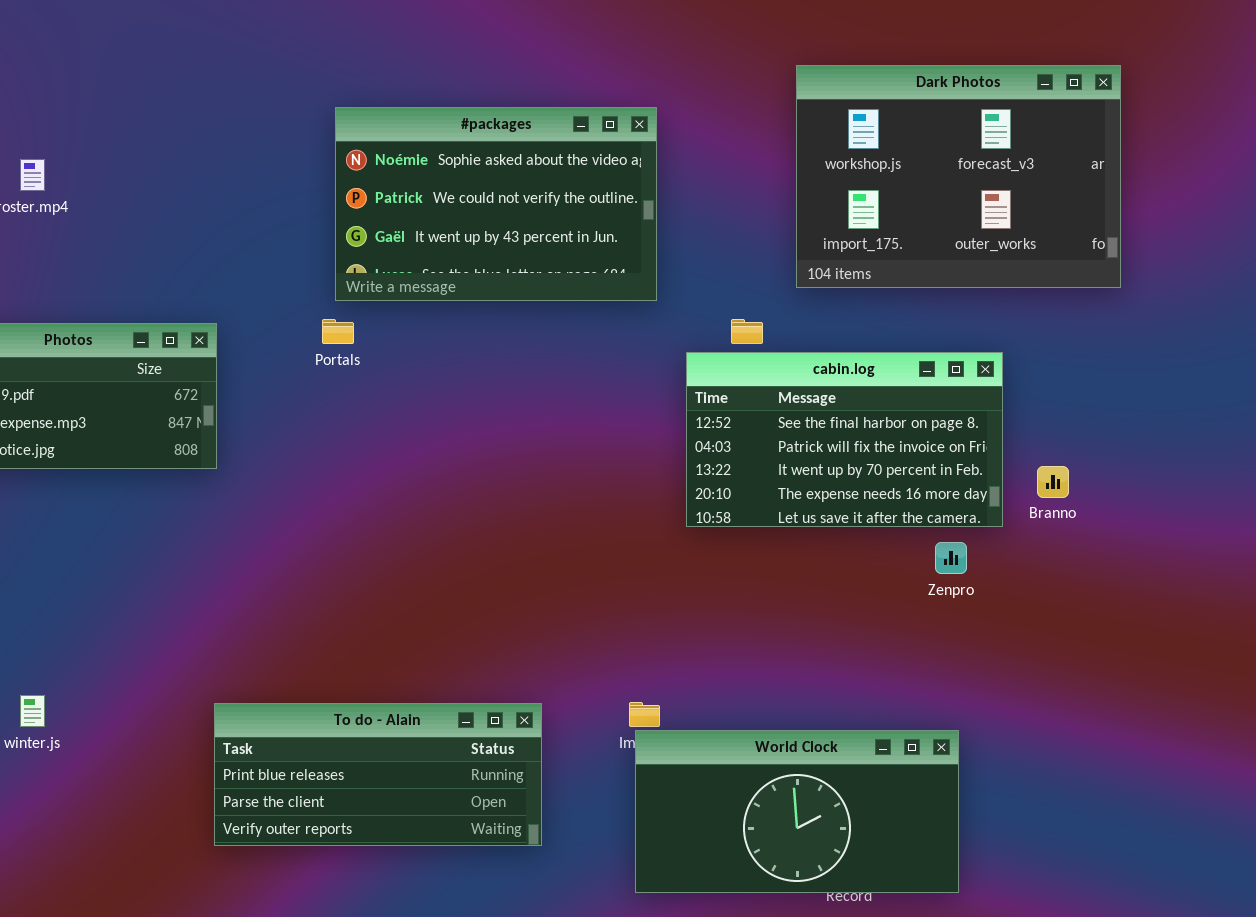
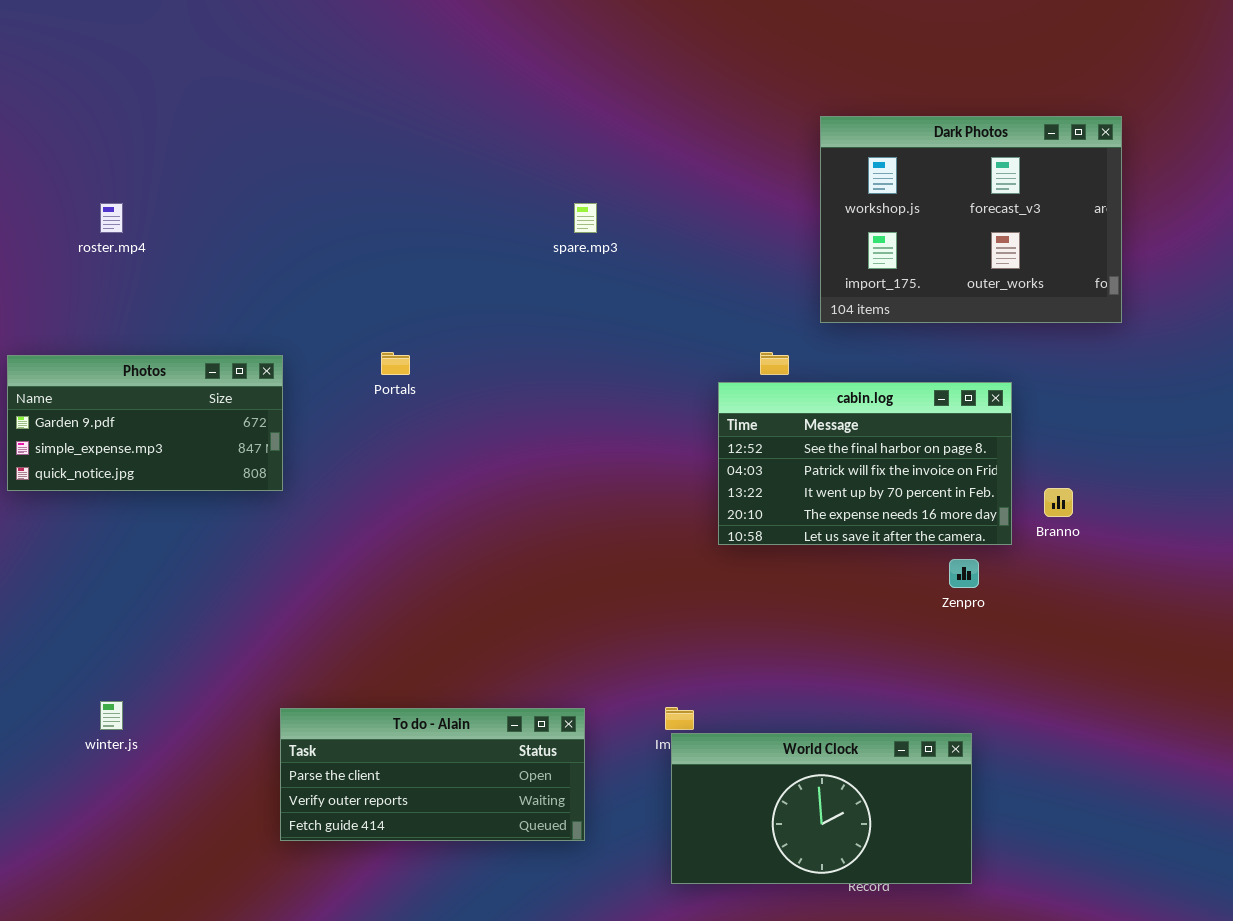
#packages: [335,107,657,301] -> none, closed
To do - Alain: [214,703,542,846] -> [280,708,585,841], scrolled down 1 row

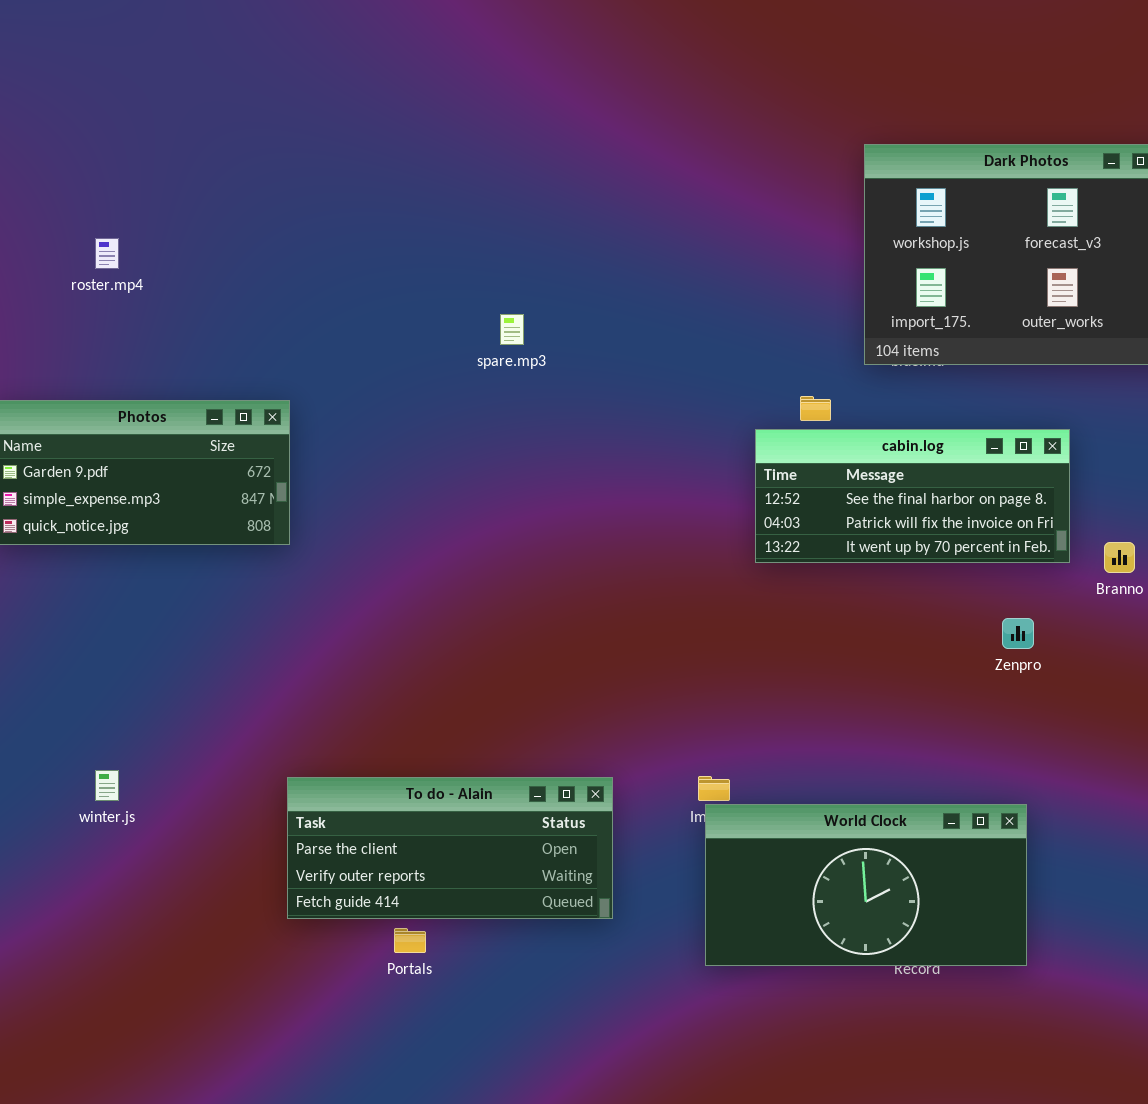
spare.mp3: [574,203,597,233] -> [500,314,524,345], moved
Portals: [381,352,410,375] -> [394,928,426,953], moved
cabin.log: [718,382,1012,545] -> [755,429,1070,563], resized

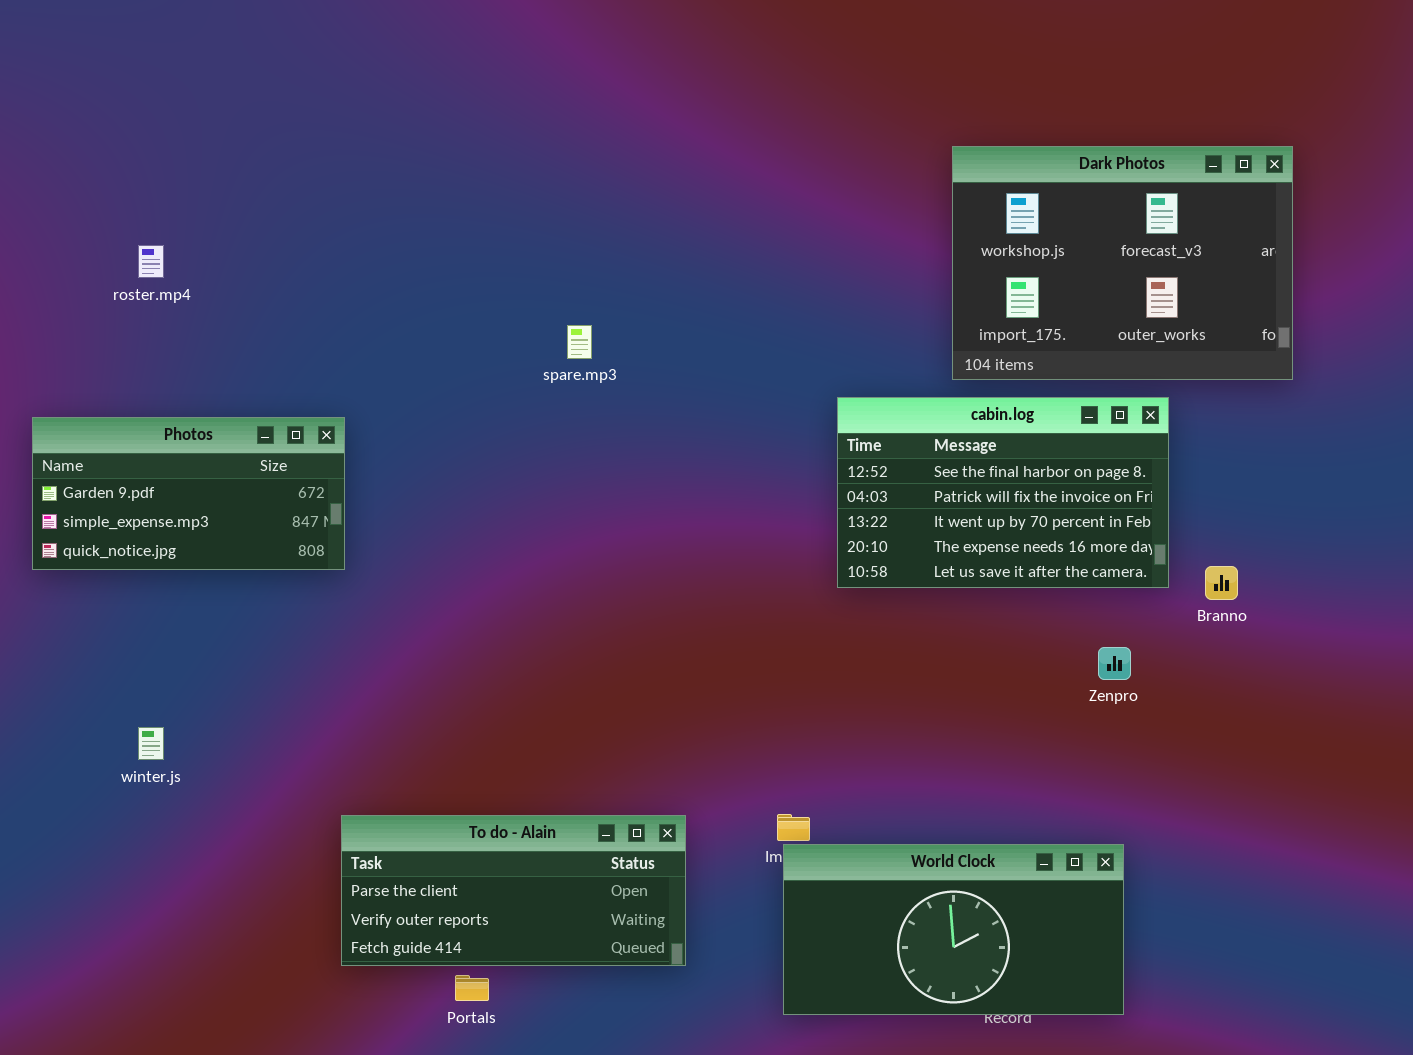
cabin.log: [755,429,1070,563] -> [837,397,1169,588], resized
winter.js: [95,770,119,801] -> [138,727,164,760], moved

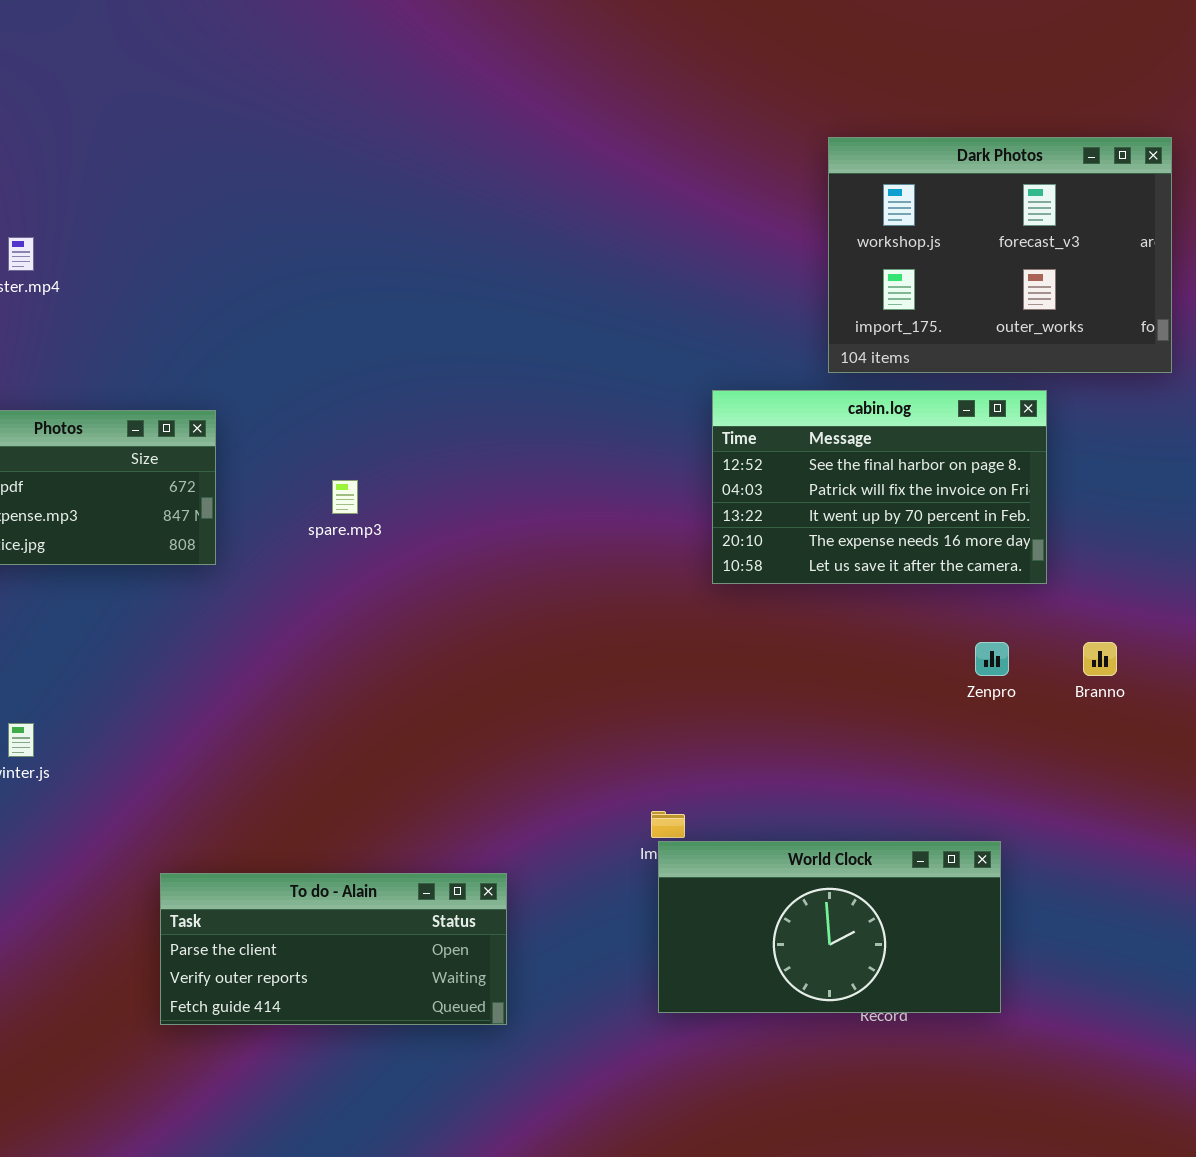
spare.mp3: [567,325,592,359] -> [332,480,358,514], moved
Branno: [1205,566,1238,600] -> [1083,642,1117,676], moved
To do - Alain: [341,815,686,966] -> [160,873,507,1025], moved

